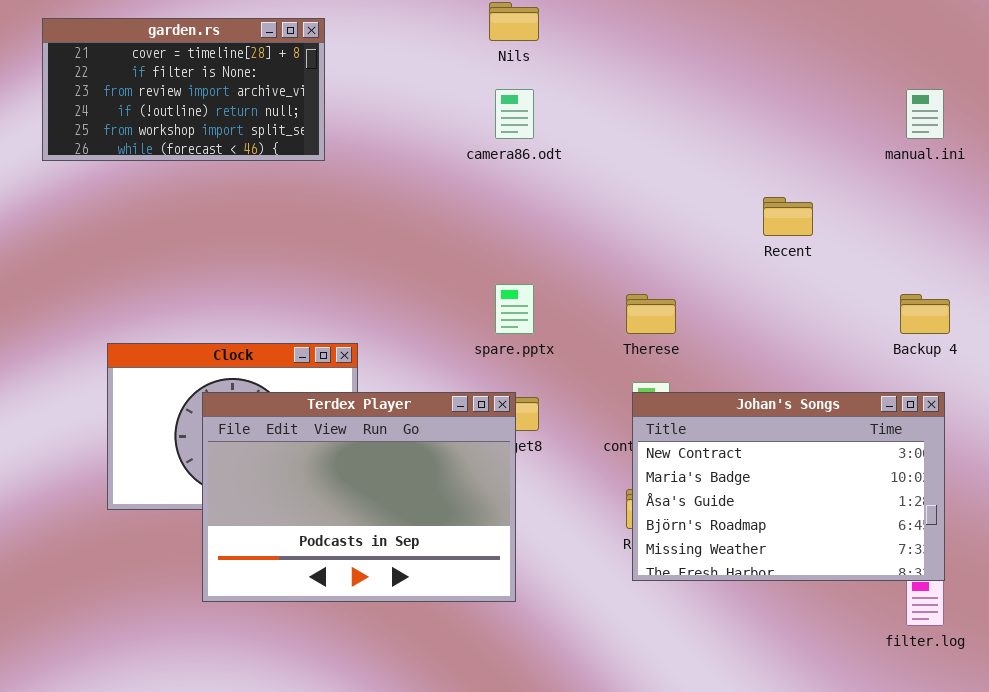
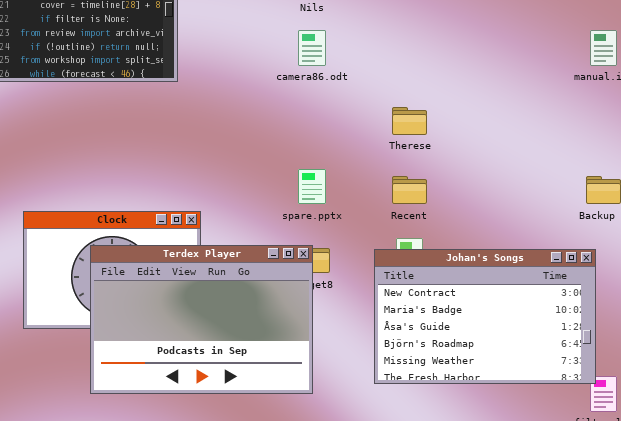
Recent: [763,197,813,236] -> [392,176,427,204], moved
Therese: [626,294,676,334] -> [392,107,427,135], moved
Johan's Songs: [632,392,945,581] -> [374,249,596,384], moved

